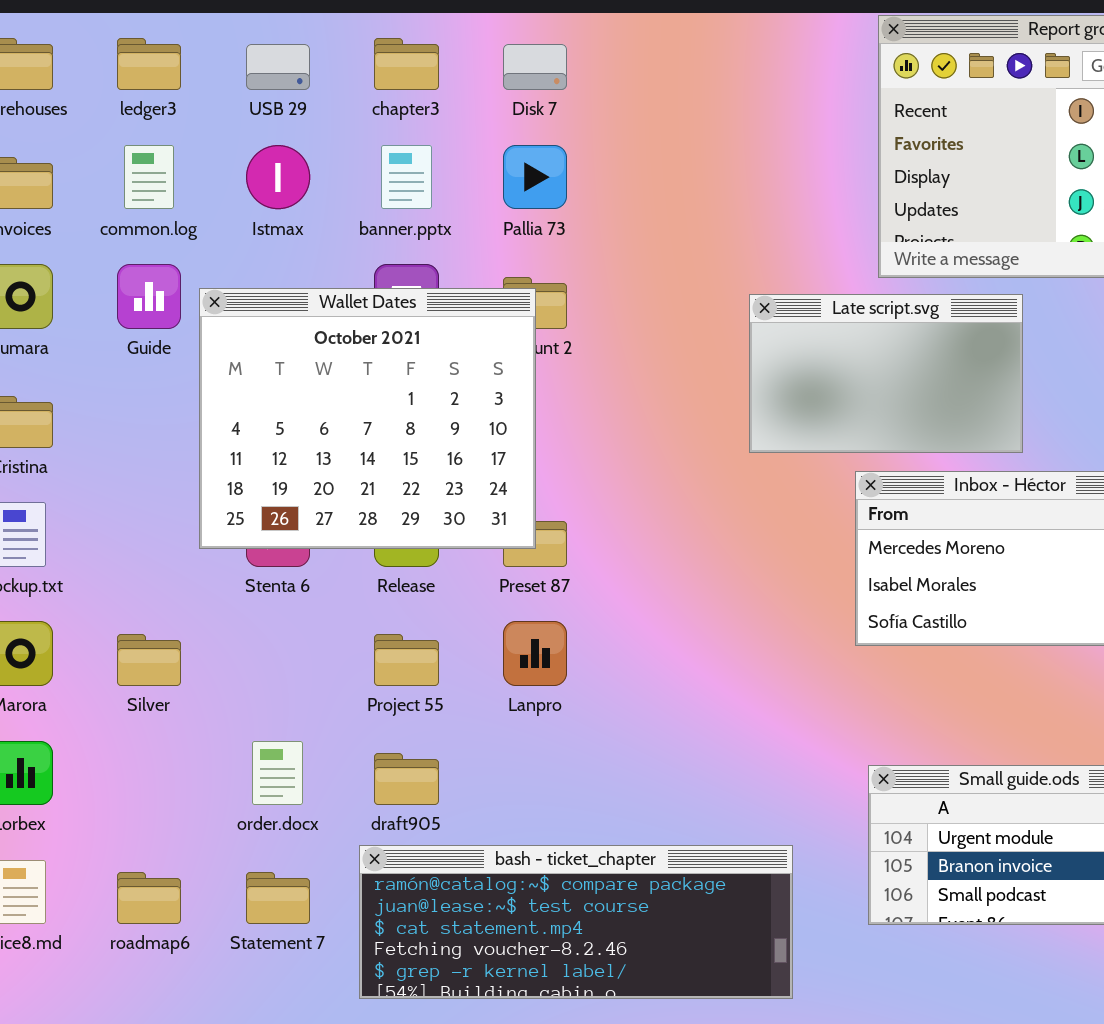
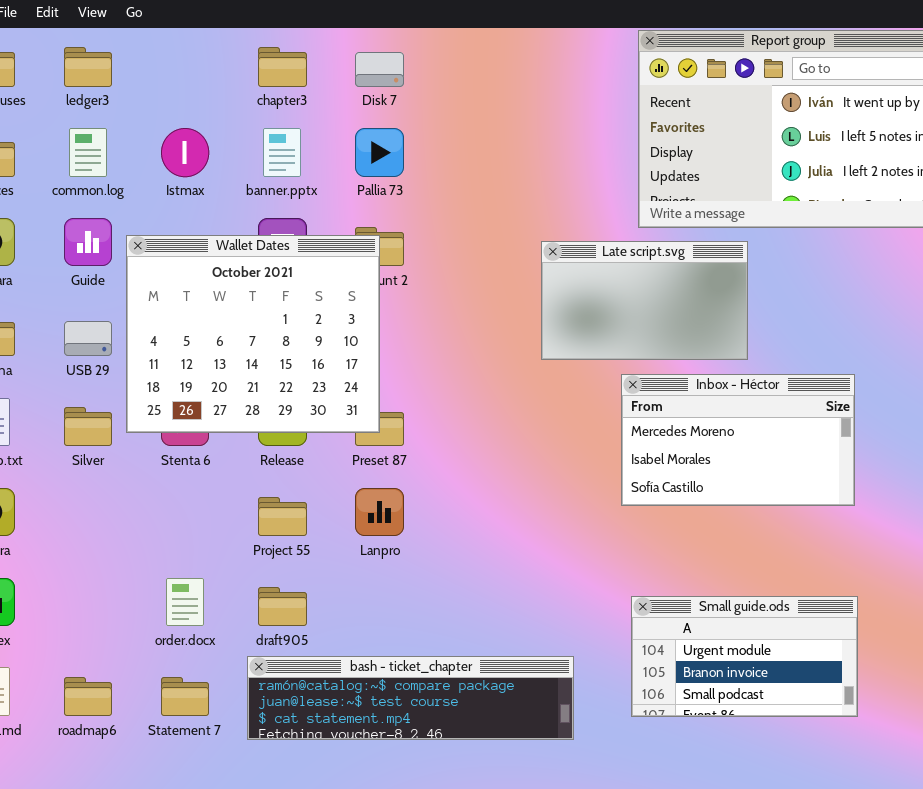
USB 29: [246,44,310,90] -> [64,321,112,356], moved
Silver: [117,634,181,686] -> [64,407,112,446], moved
bash - ticket_chapter: [359,845,793,999] -> [247,656,574,740], resized

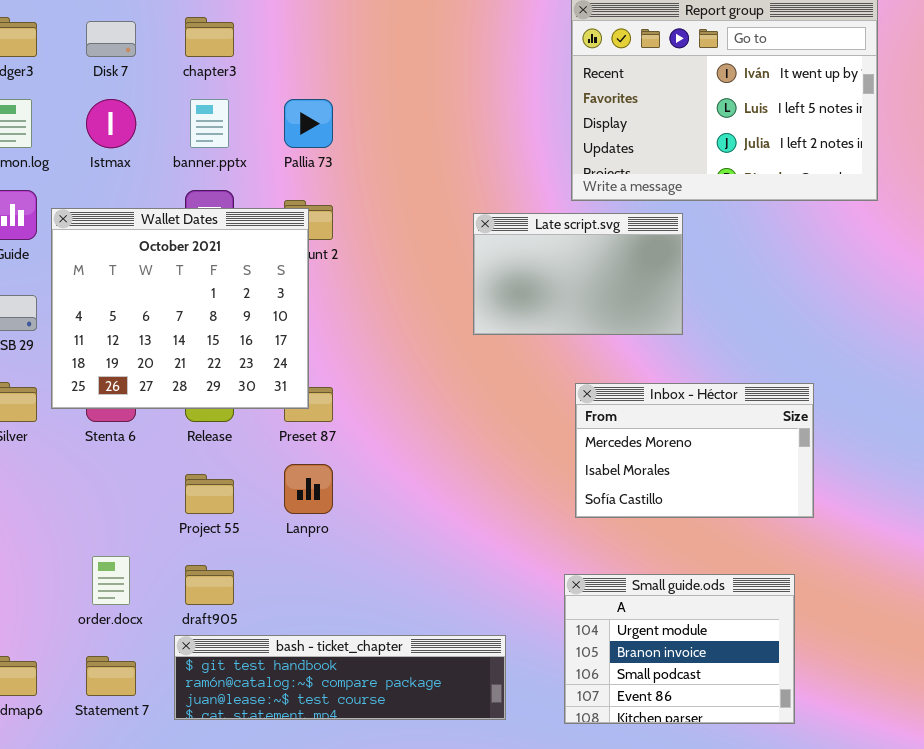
Disk 7: [355,52,404,87] -> [86,21,136,57], moved
Inbox - Héctor: [621,374,855,506] -> [575,383,814,518], moved
Small guide.ods: [631,596,858,717] -> [564,574,795,724], resized
bash - ticket_chapter: [247,656,574,740] -> [174,635,506,720], scrolled up 1 row

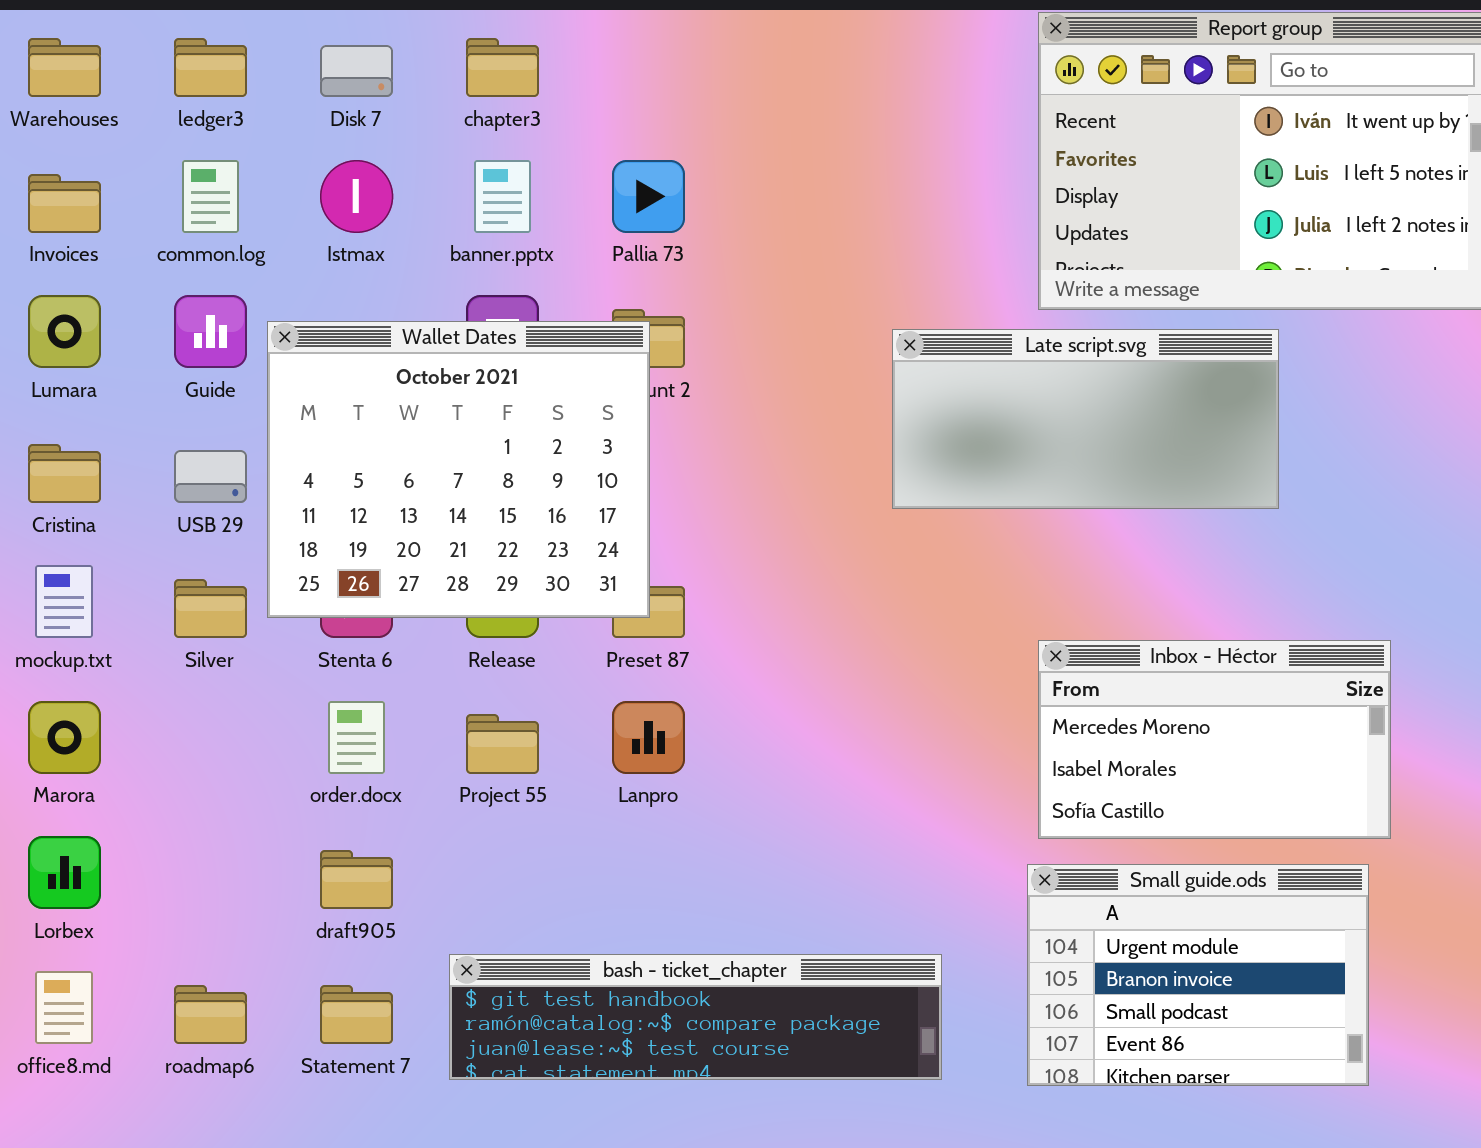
Late script.svg: [473,213,683,335] -> [892,329,1279,509], resized
Inbox - Héctor: [575,383,814,518] -> [1038,640,1391,839], moved
order.docx: [92,556,130,605] -> [328,701,385,774], moved
draft905: [185,565,234,605] -> [320,850,393,909], moved

